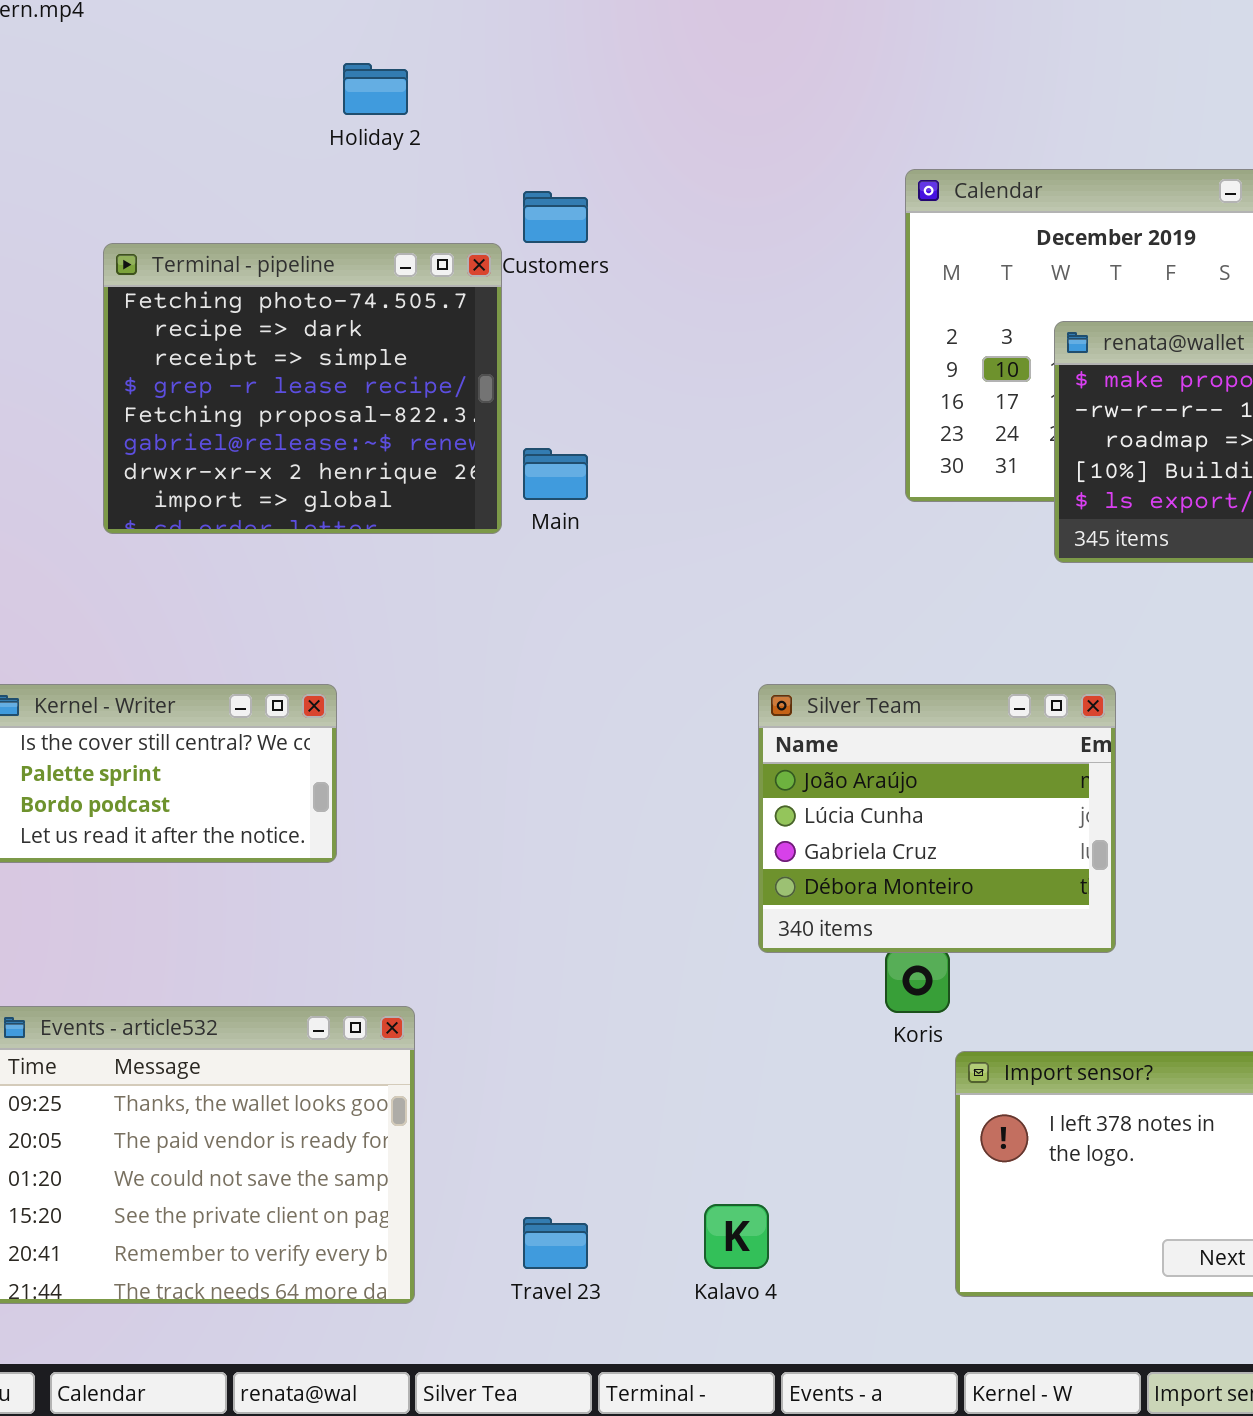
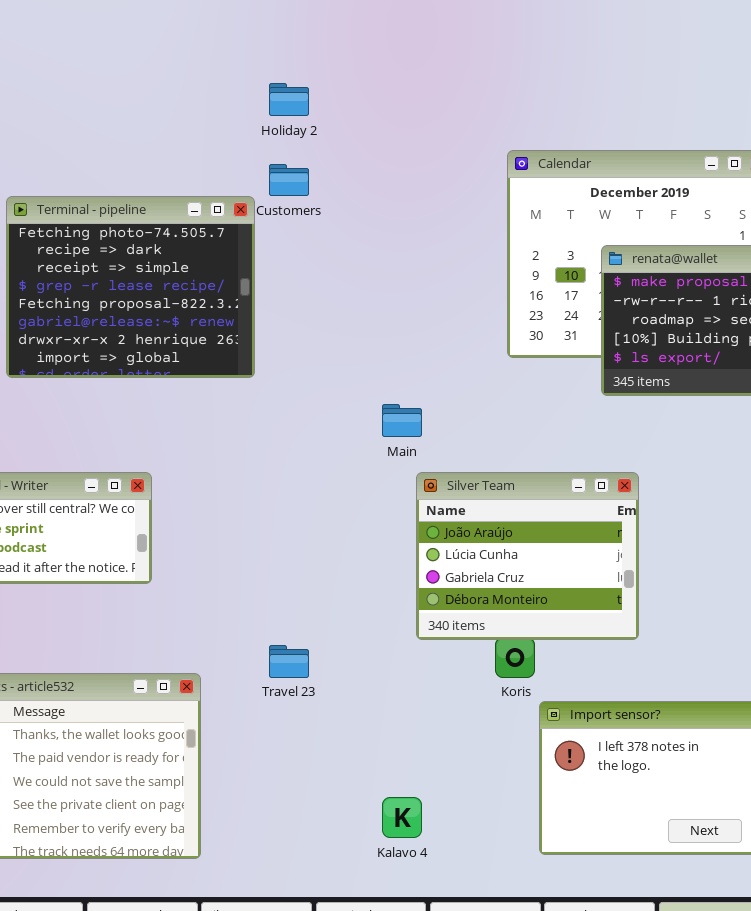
Holiday 2: [343,63,408,115] -> [269,83,309,116], moved
Main: [523,448,588,500] -> [382,404,422,437], moved
Travel 23: [523,1217,588,1269] -> [269,645,309,678], moved

